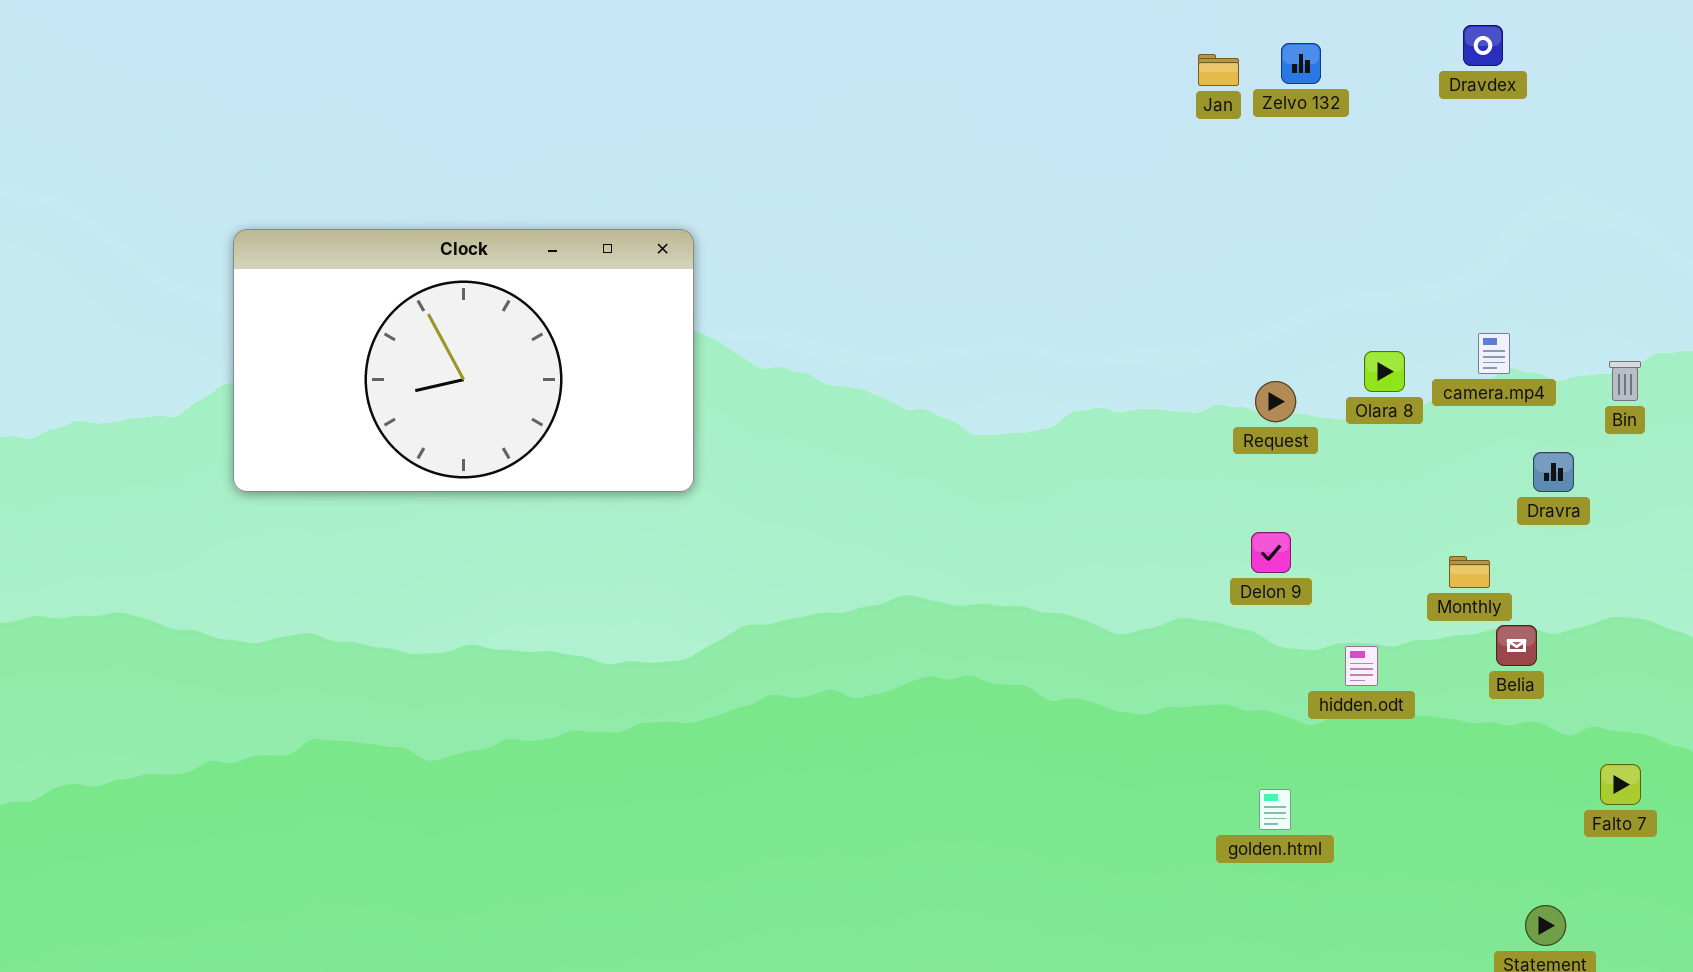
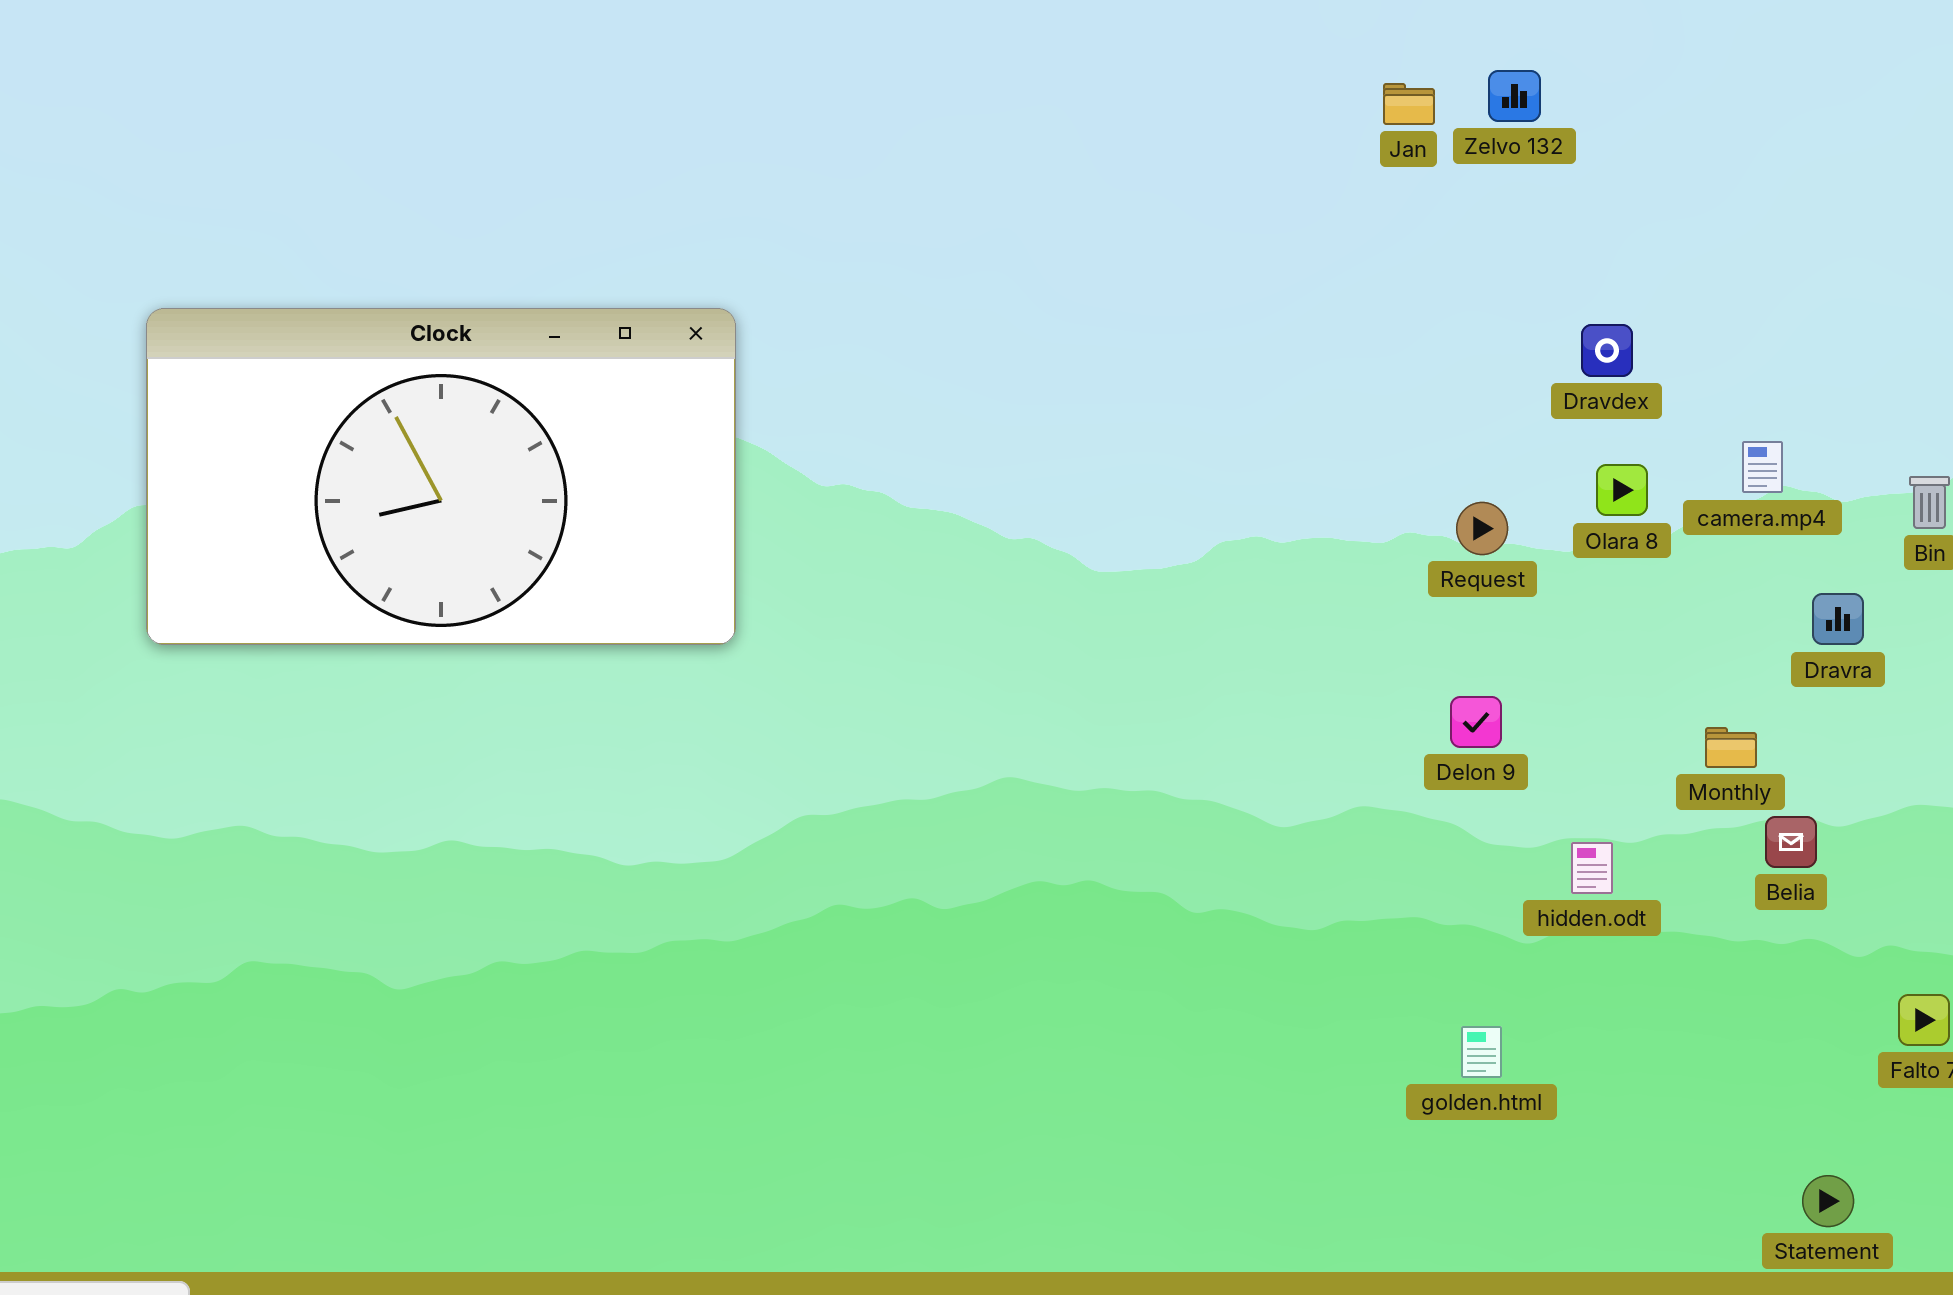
Dravdex: [1463,25,1503,66] -> [1581,324,1633,377], moved

